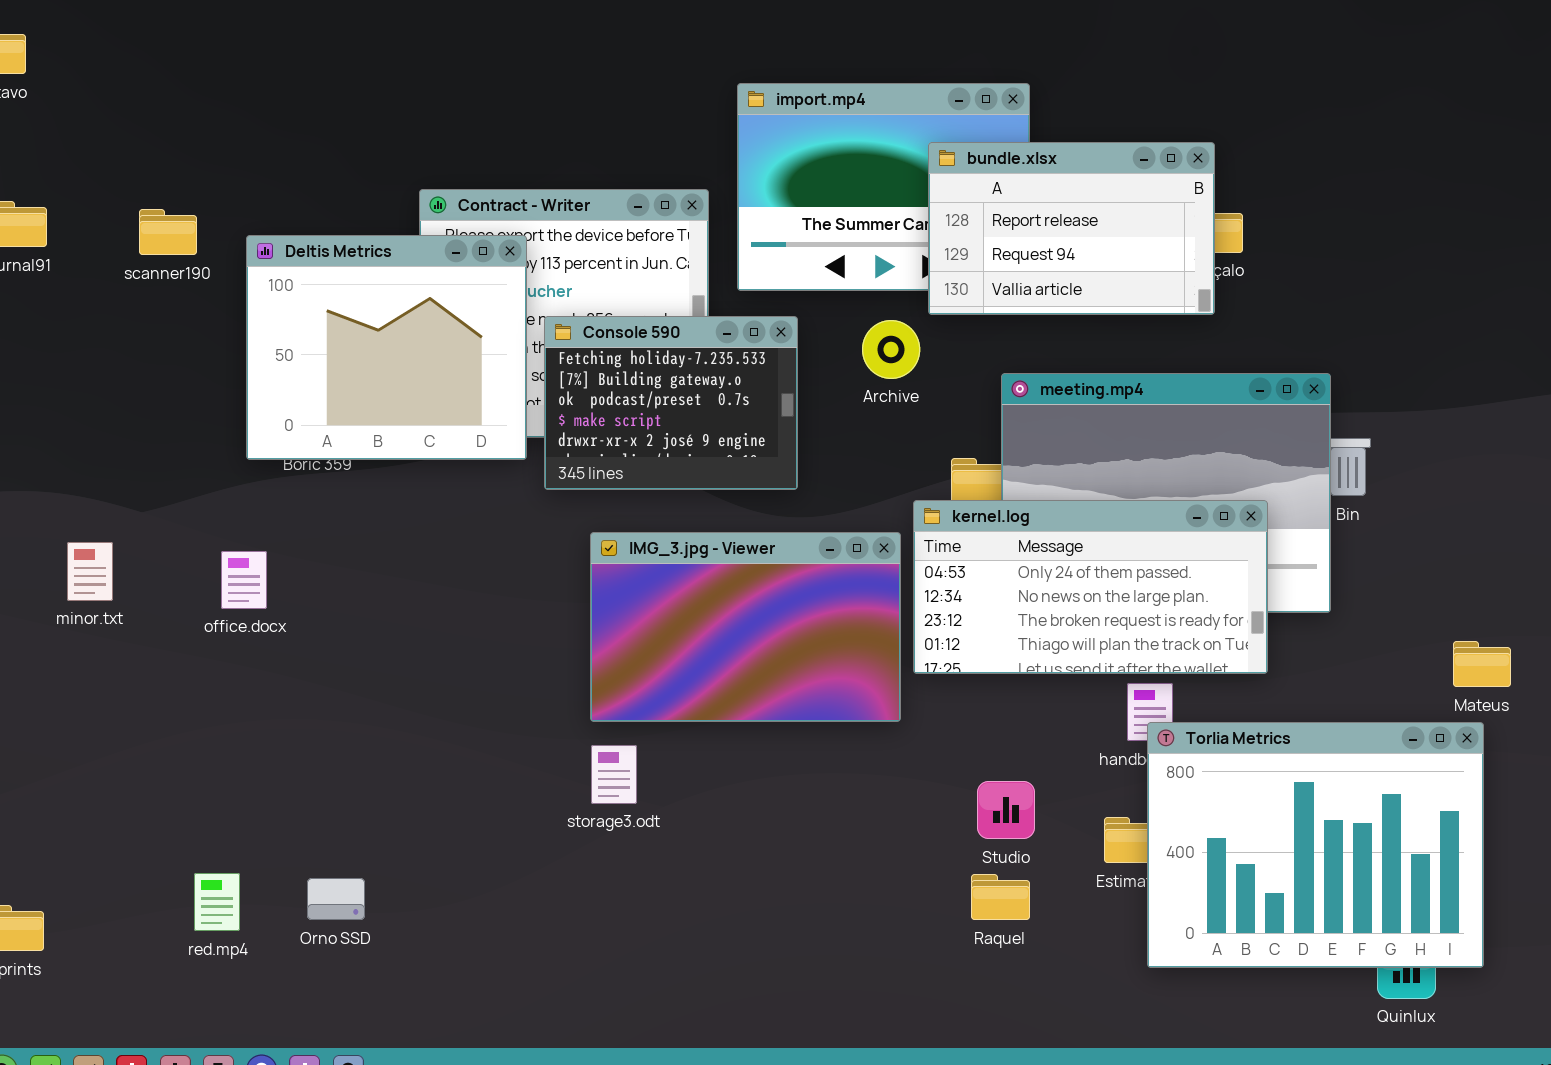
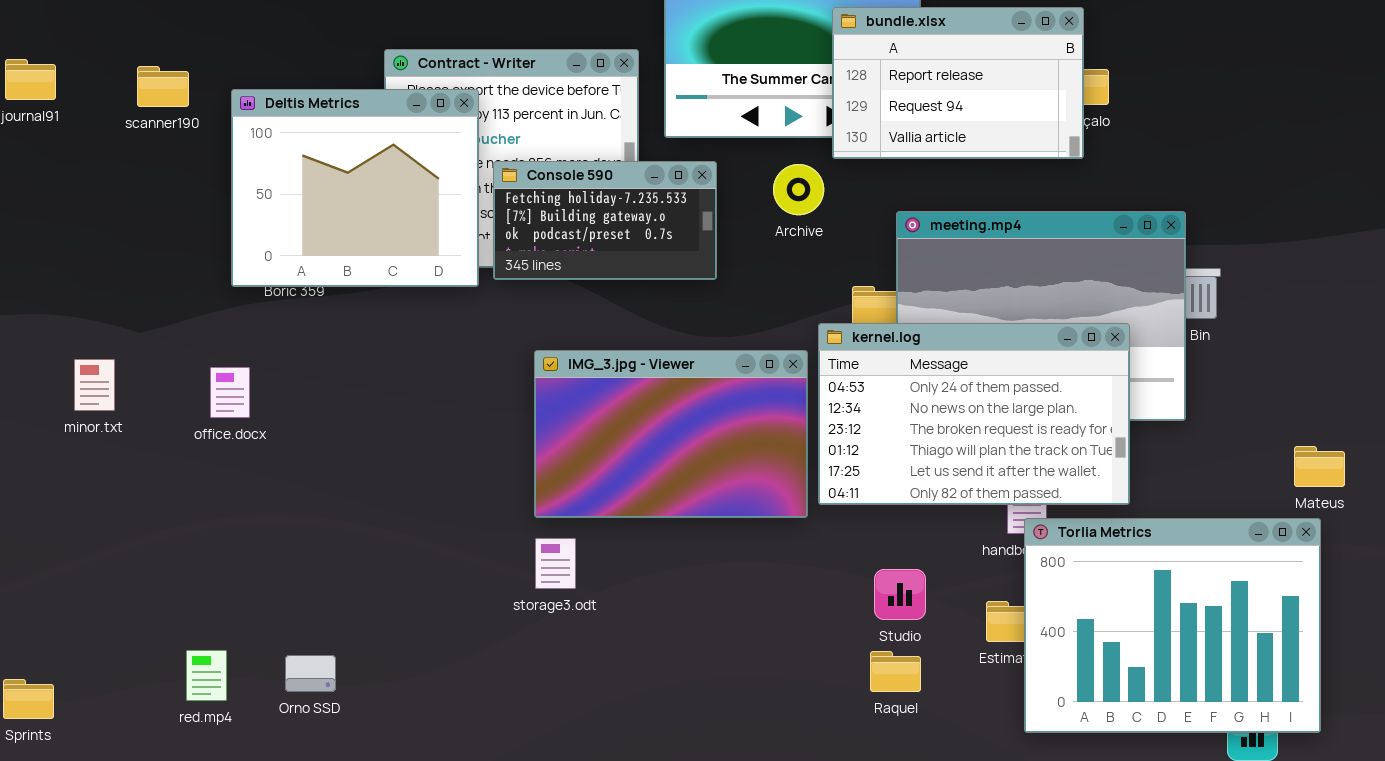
Console 590: [544,316,798,490] -> [493,161,717,280], resized
kernel.log: [913,500,1268,674] -> [818,323,1130,505], resized

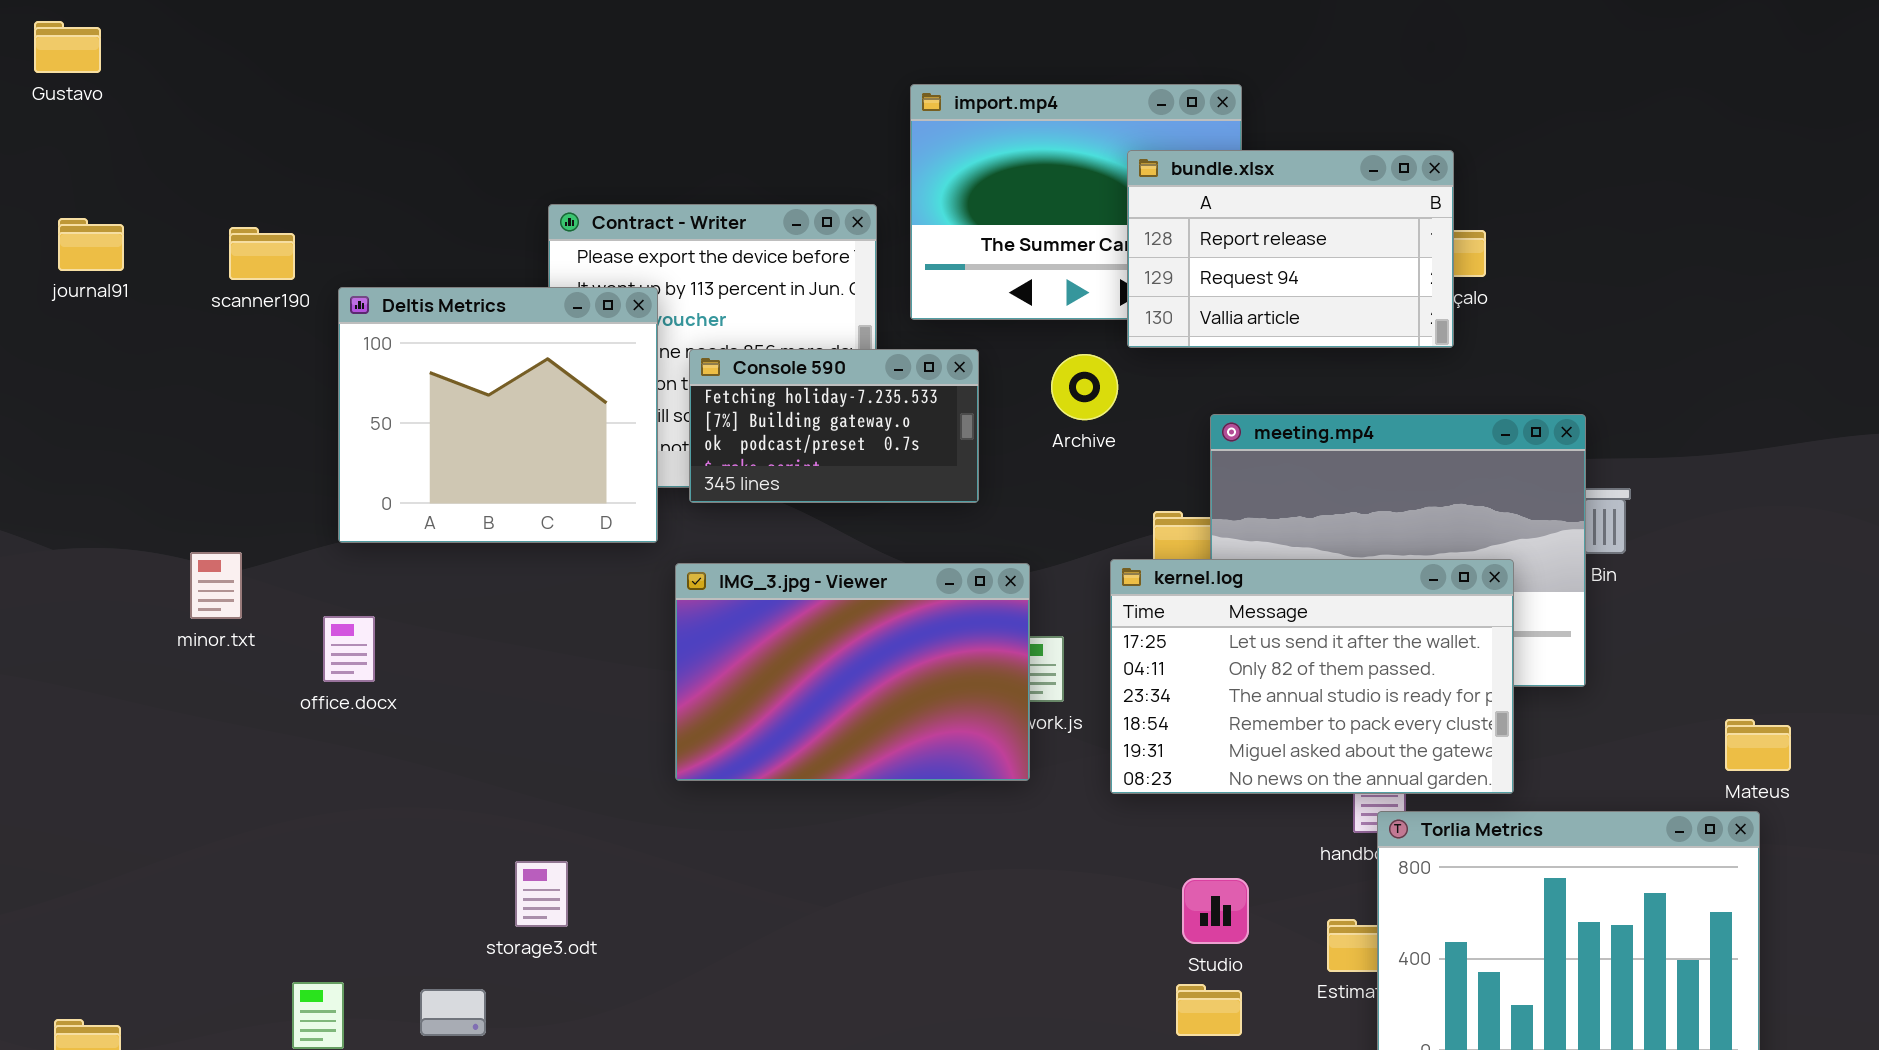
Deltis Metrics: [231,89,479,287] -> [338,287,658,543], moved
kernel.log: [818,323,1130,505] -> [1110,559,1514,794], scrolled down 4 rows
IMG_3.jpg - Viewer: [534,350,808,518] -> [675,563,1030,781], moved
minor.txt: [74,359,115,411] -> [190,552,242,619], moved
storage3.odt: [535,538,576,589] -> [515,861,568,927], moved

